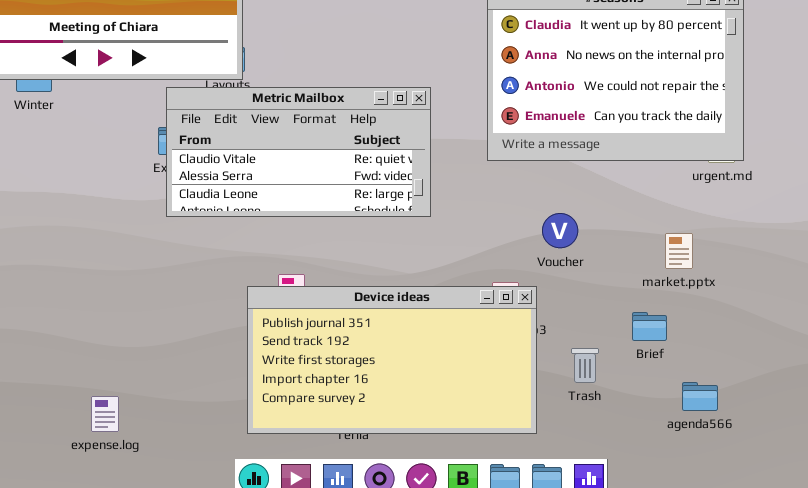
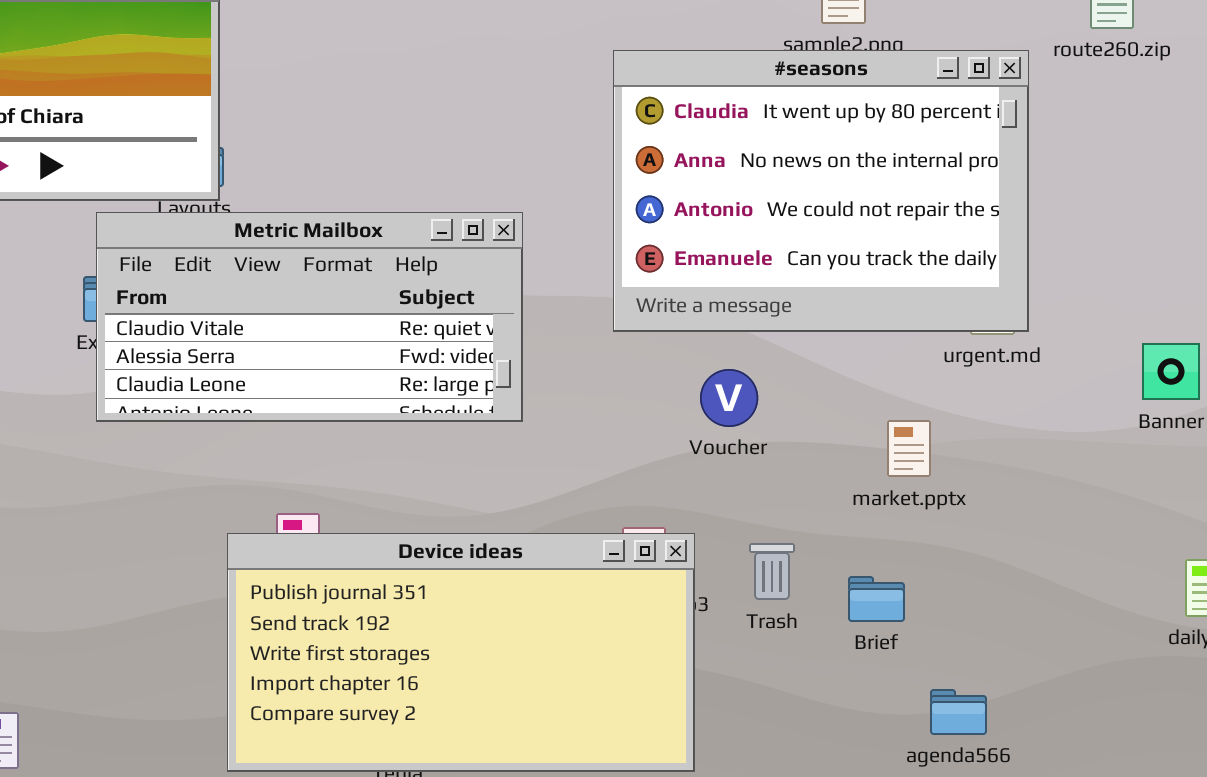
Voucher: [542,213,578,248] -> [700,369,758,427], moved
market.pptx: [665,233,693,269] -> [887,420,931,477], moved
Trash: [571,348,599,383] -> [749,543,795,600], moved

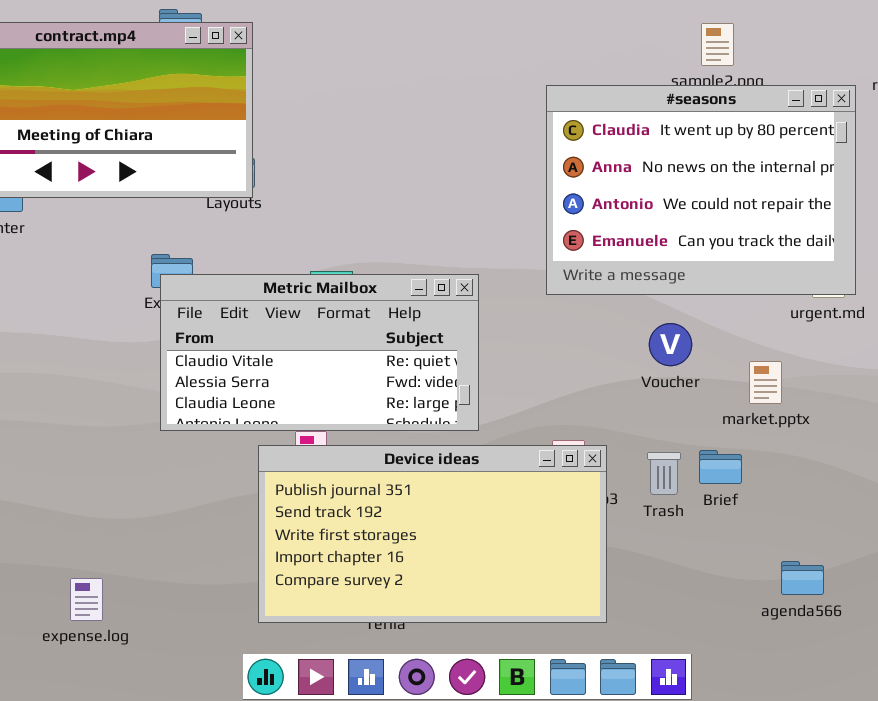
Metric Mailbox: [96,212,523,422] -> [160,274,479,431], moved
Voucher: [700,369,758,427] -> [649,323,692,366], moved
Brief: [848,576,905,622] -> [699,450,742,484], moved

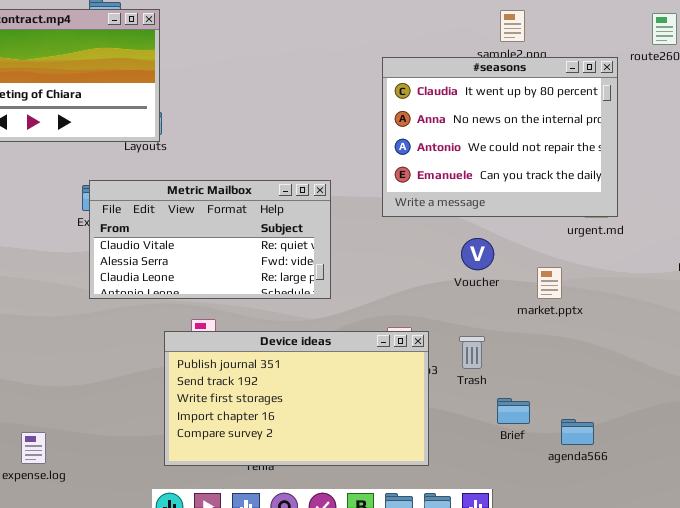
Metric Mailbox: [160,274,479,431] -> [89,180,331,299], moved
Brief: [699,450,742,484] -> [497,398,530,424], moved

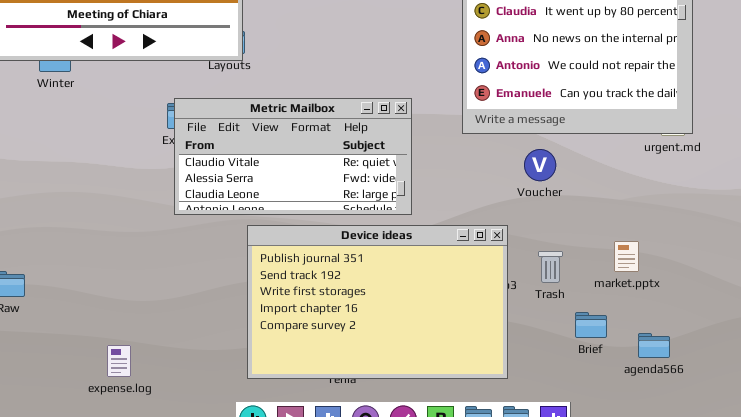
Voucher: [461,238,494,270] -> [524,149,556,181], moved
market.pptx: [537,267,562,299] -> [614,241,639,272], moved
Device ideas: [164,331,429,466] -> [247,225,508,379], resized

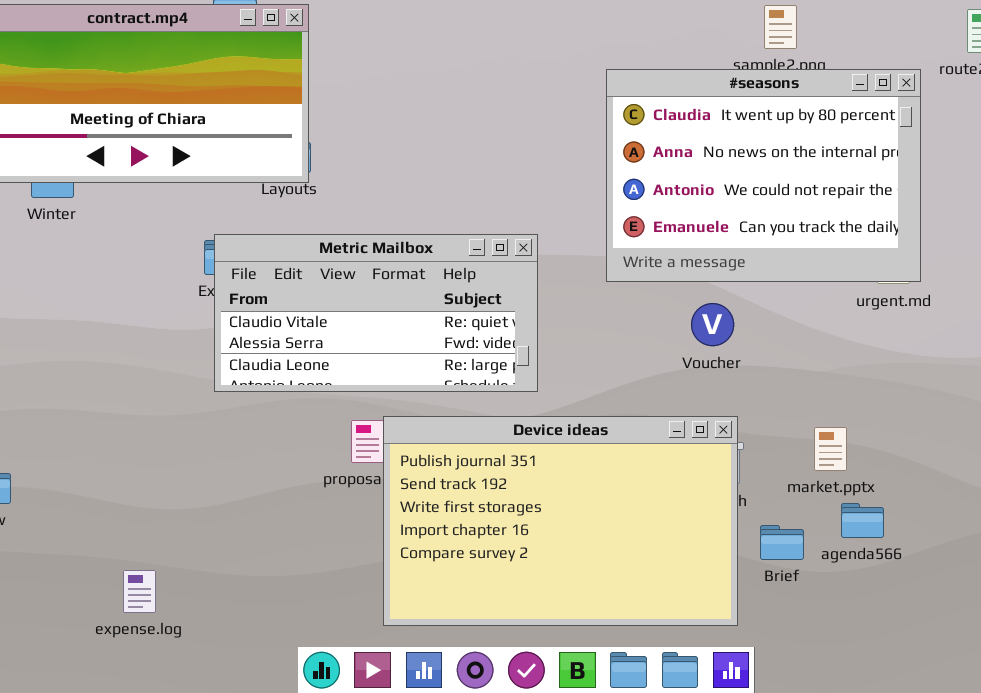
Device ideas: [247,225,508,379] -> [383,416,738,626], moved
agenda566: [638,333,670,358] -> [841,503,884,538], moved

